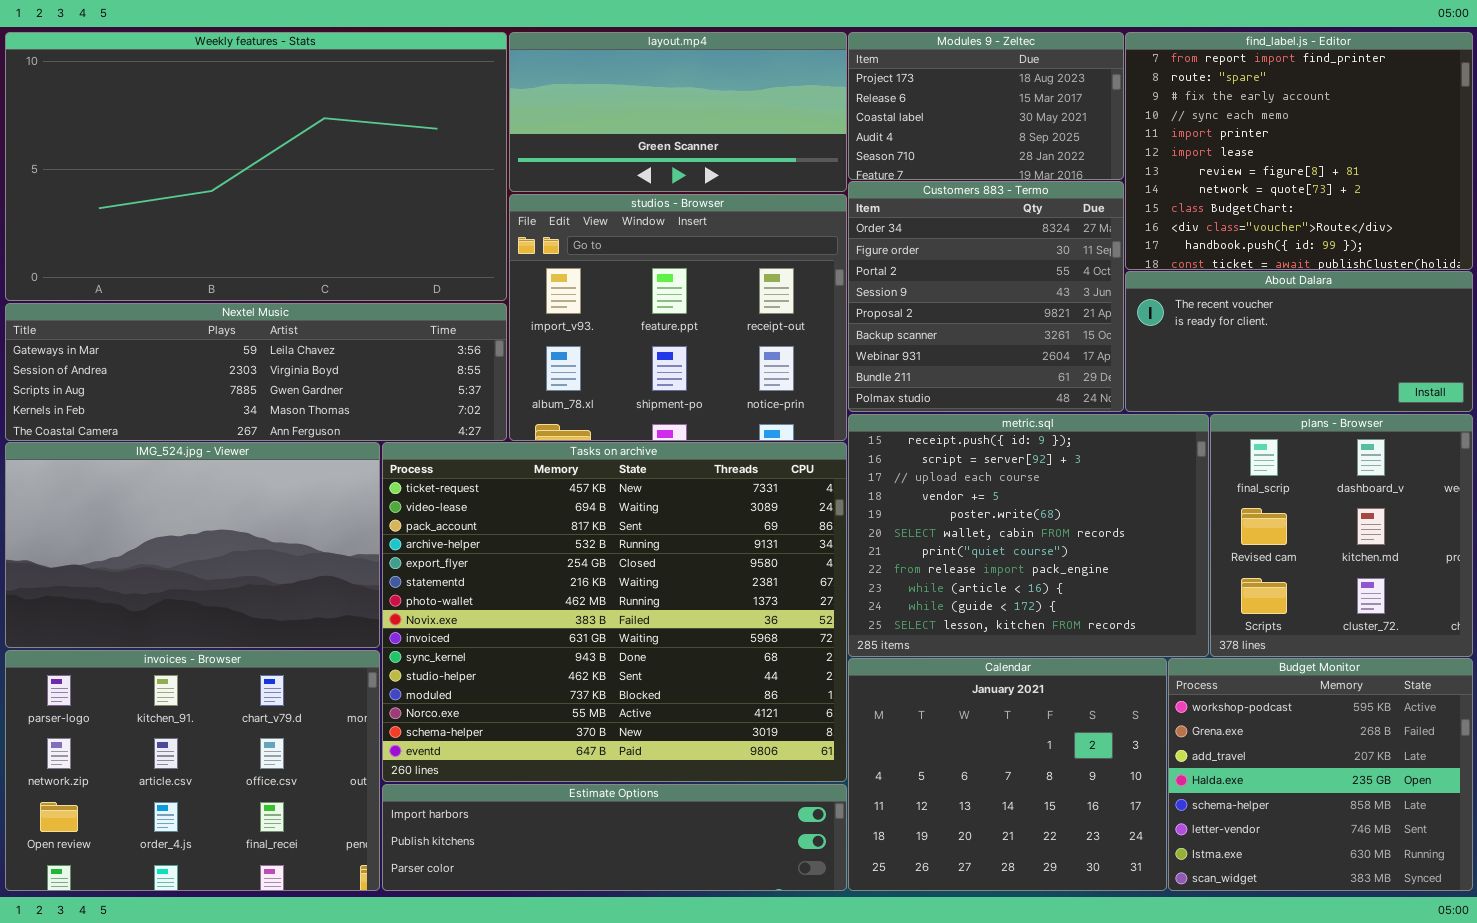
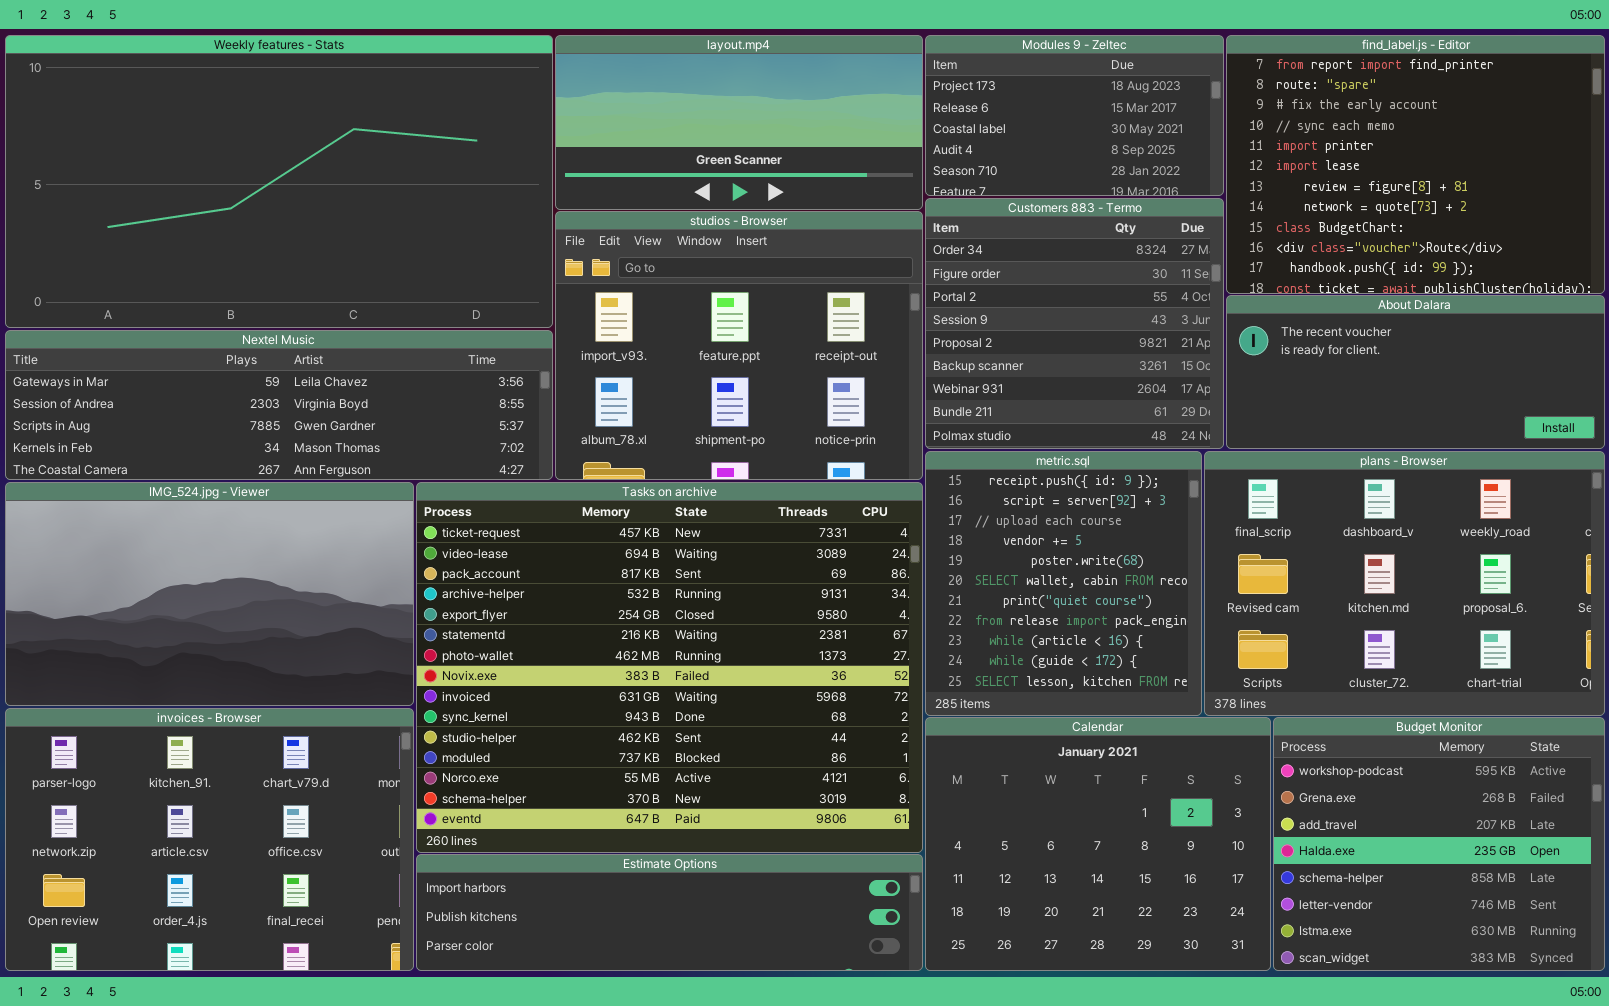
metric.sql: [848,414,1209,657] -> [925,451,1202,716], resized
plans - Browser: [1210,414,1473,657] -> [1204,451,1605,716], resized

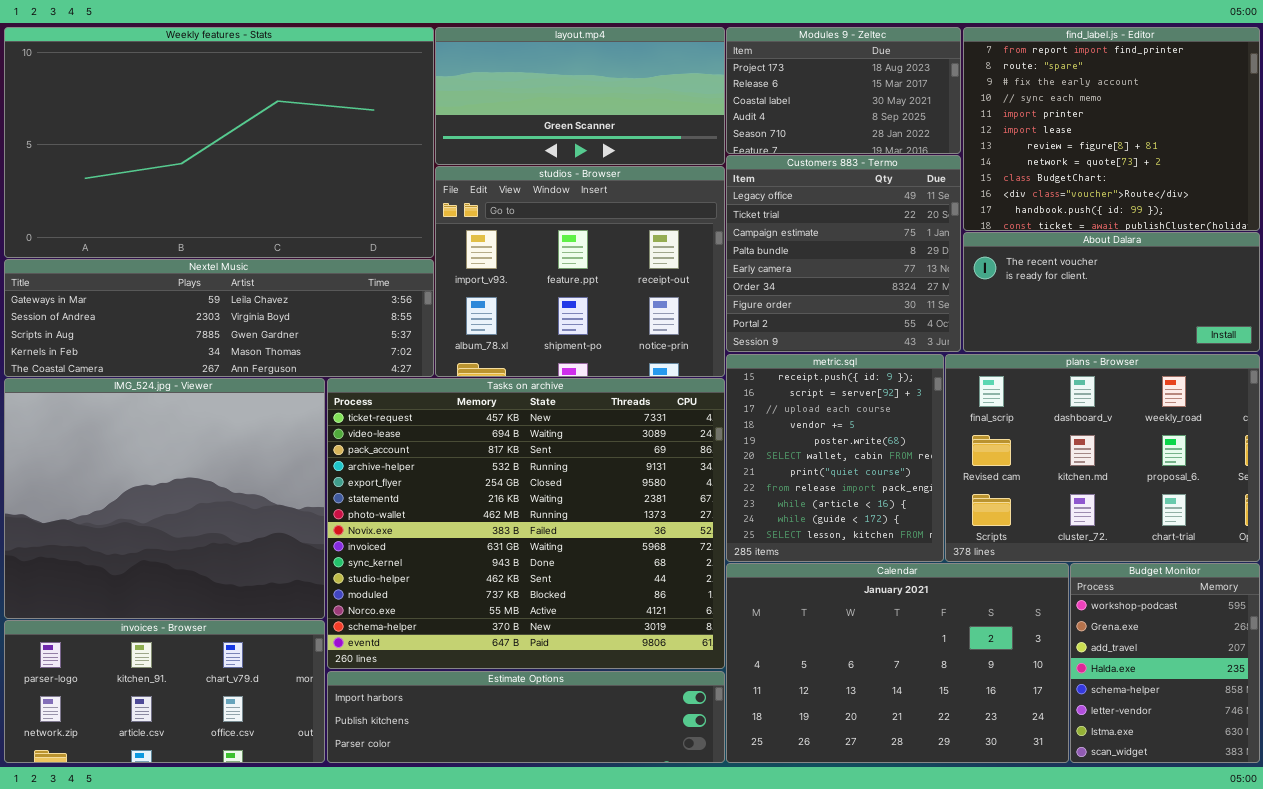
Customers 883 - Termo: [925,198,1224,449] -> [726,155,961,352], scrolled up 5 rows
IMG_524.jpg - Viewer: [5,482,414,706] -> [4,378,325,619], resized
invoices - Browser: [5,708,414,971] -> [4,620,325,763], resized
Calendar: [925,717,1271,971] -> [726,563,1069,763], resized
Budget Monitor: [1273,717,1605,971] -> [1070,563,1260,763], resized

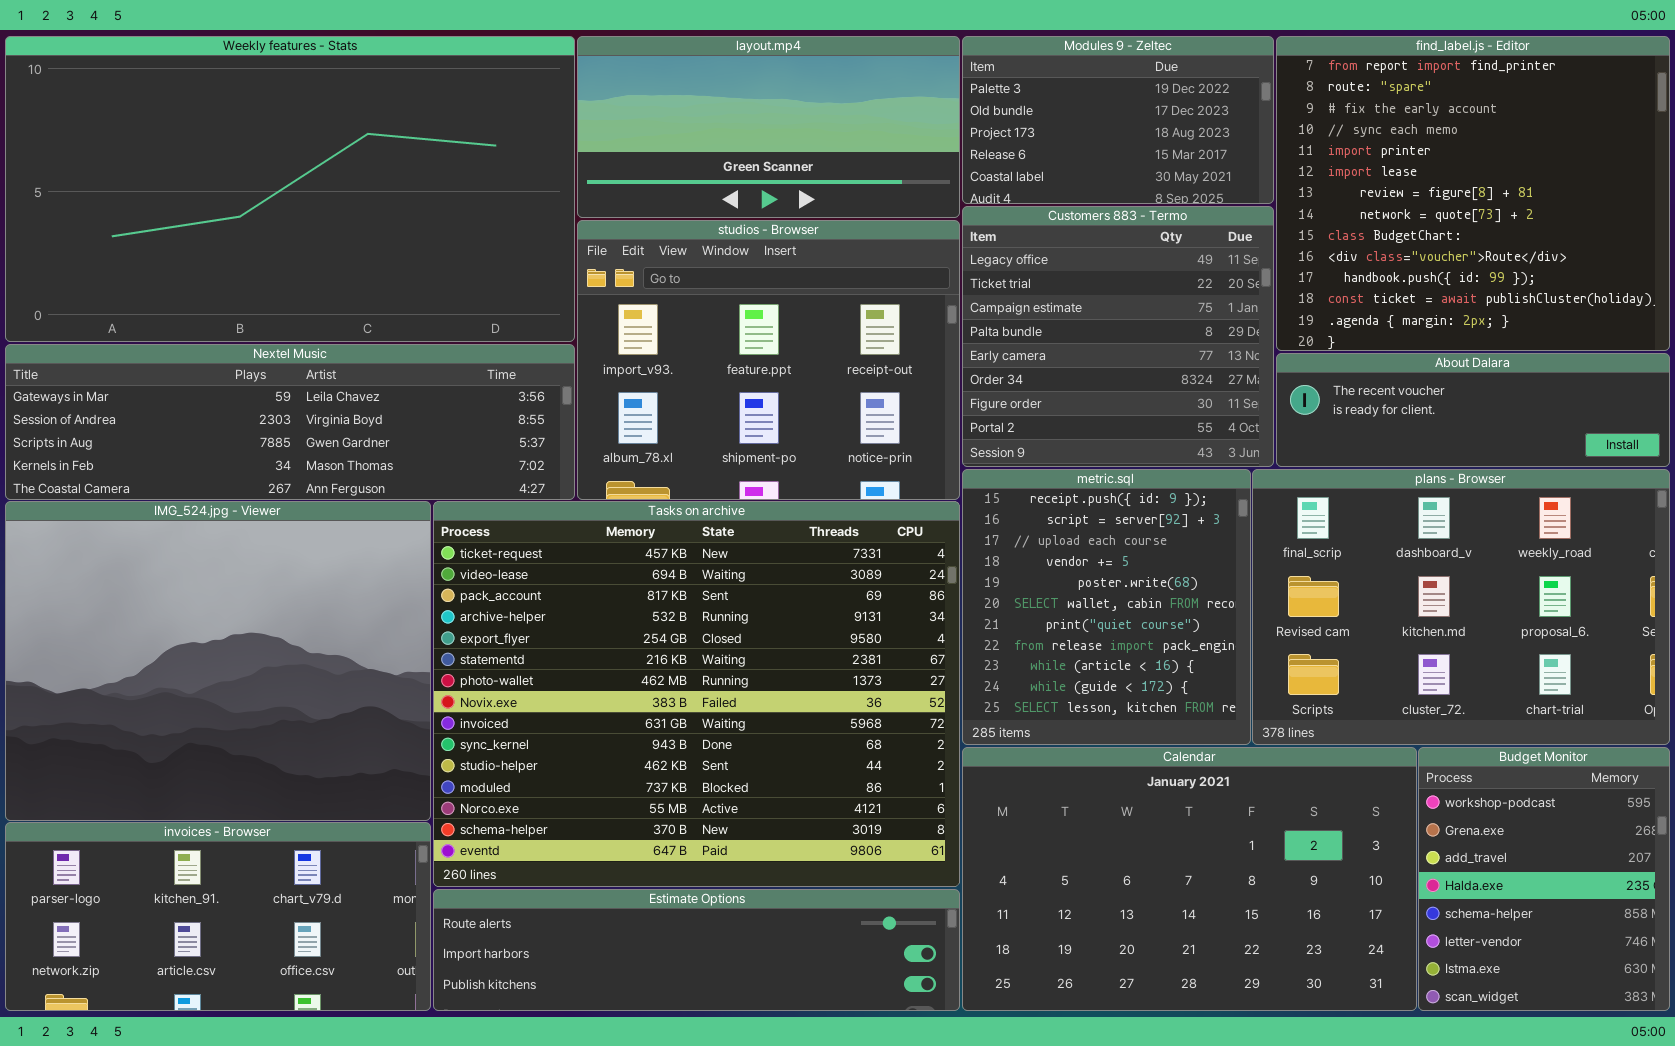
Modules 9 - Zeltec: [726,27,961,154] -> [962,36,1274,204], scrolled up 2 rows
find_label.js - Editor: [963,27,1260,231] -> [1276,36,1670,351], resized
About Dalara: [963,232,1260,352] -> [1276,353,1670,467], resized
Estimate Options: [327,671,725,763] -> [433,889,960,1011], scrolled up 1 row

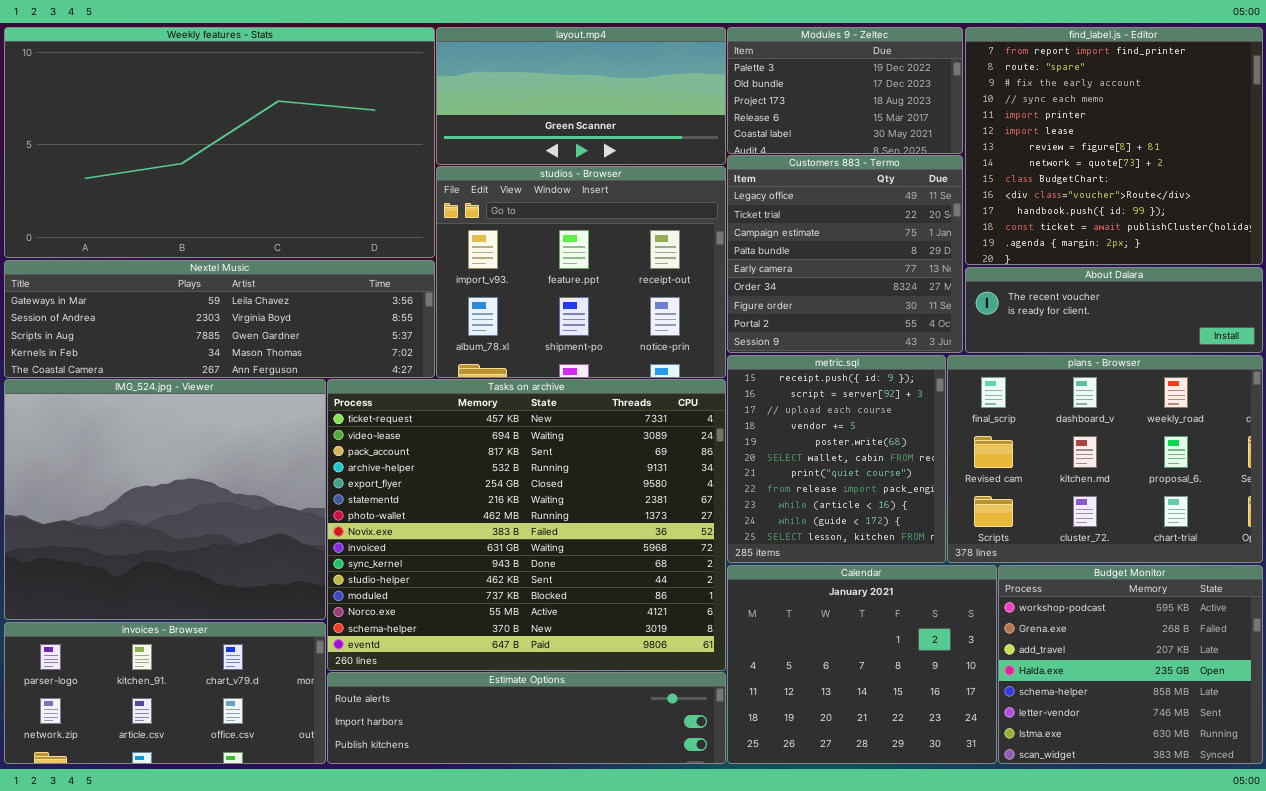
Calendar: [962,747,1417,1011] -> [727,565,997,764], resized
Budget Monitor: [1418,747,1670,1011] -> [998,565,1263,764], resized

